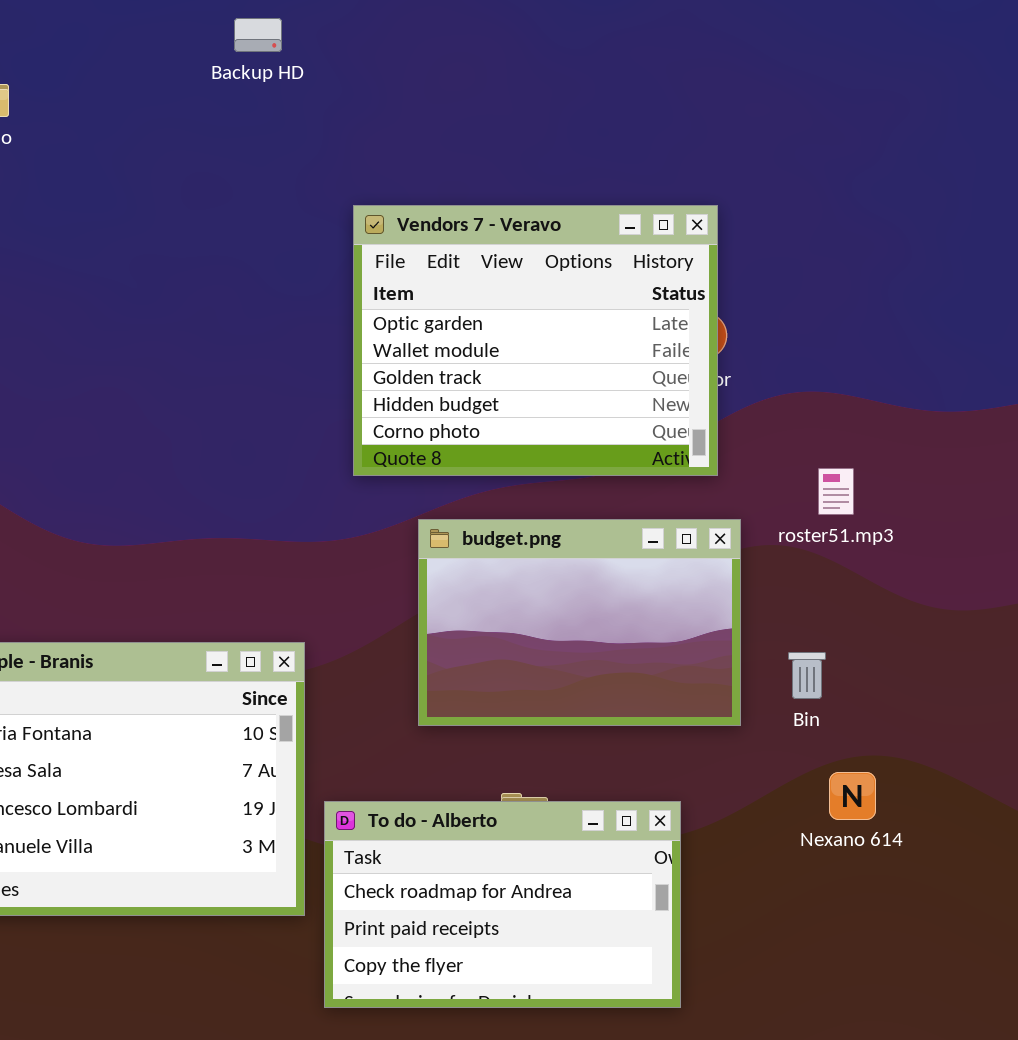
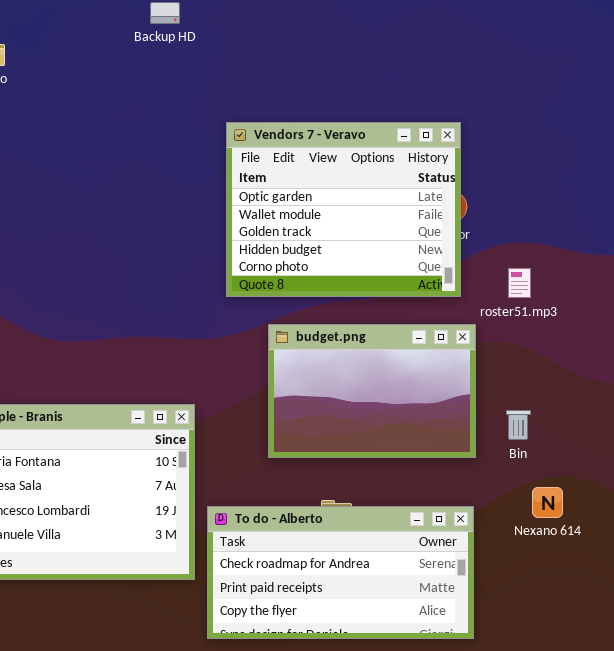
roster51.mp3: [818,468,854,515] -> [508,268,531,298], moved
To do - Alberto: [324,801,681,1008] -> [207,506,474,639], resized

